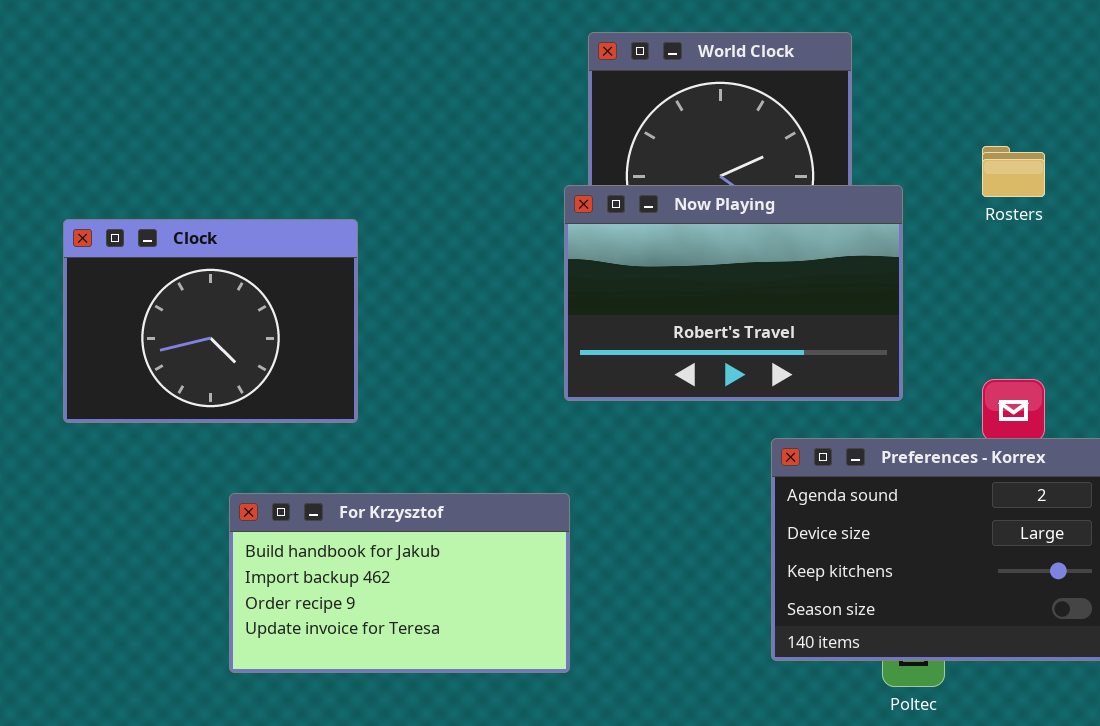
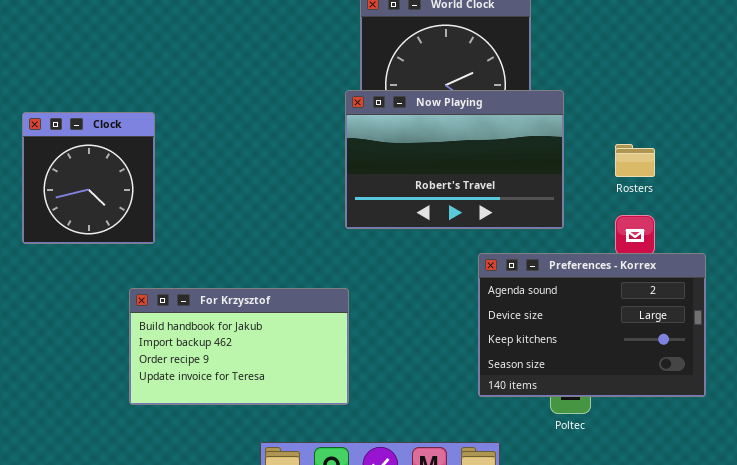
Rosters: [982,146,1045,197] -> [615,144,655,177], moved
Clock: [63,219,358,423] -> [22,112,155,244], resized

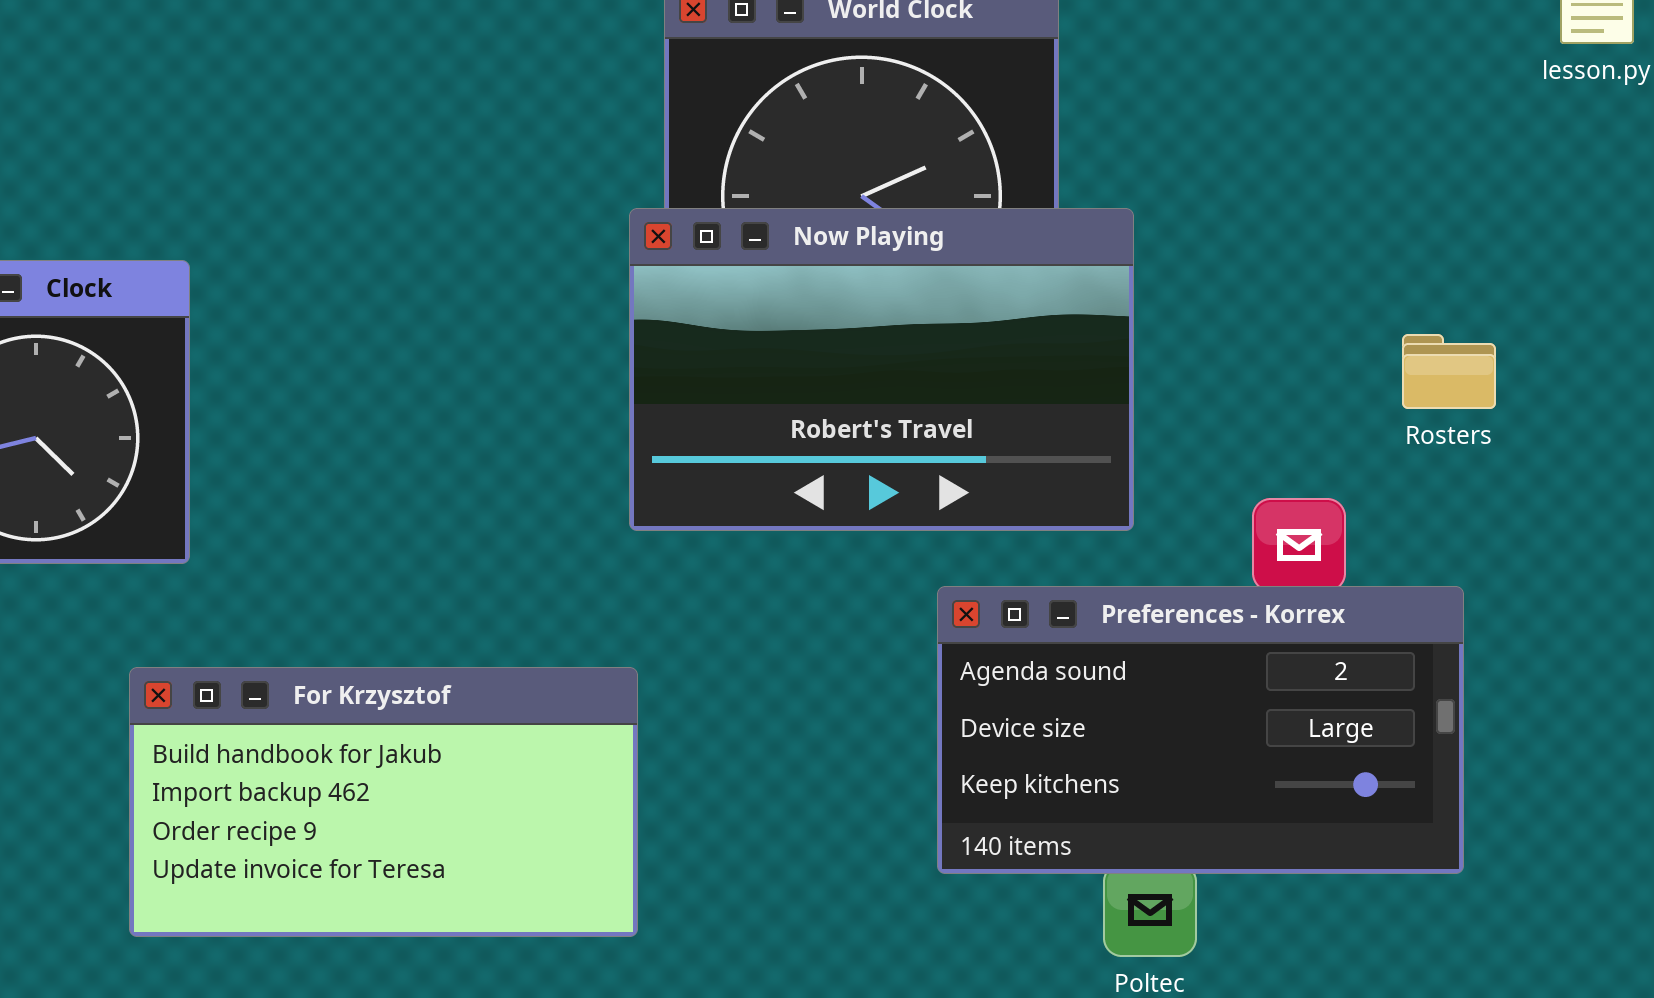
Rosters: [615,144,655,177] -> [1402,334,1496,409], moved
Preferences - Korrex: [478,253,706,397] -> [937,586,1464,874], resized

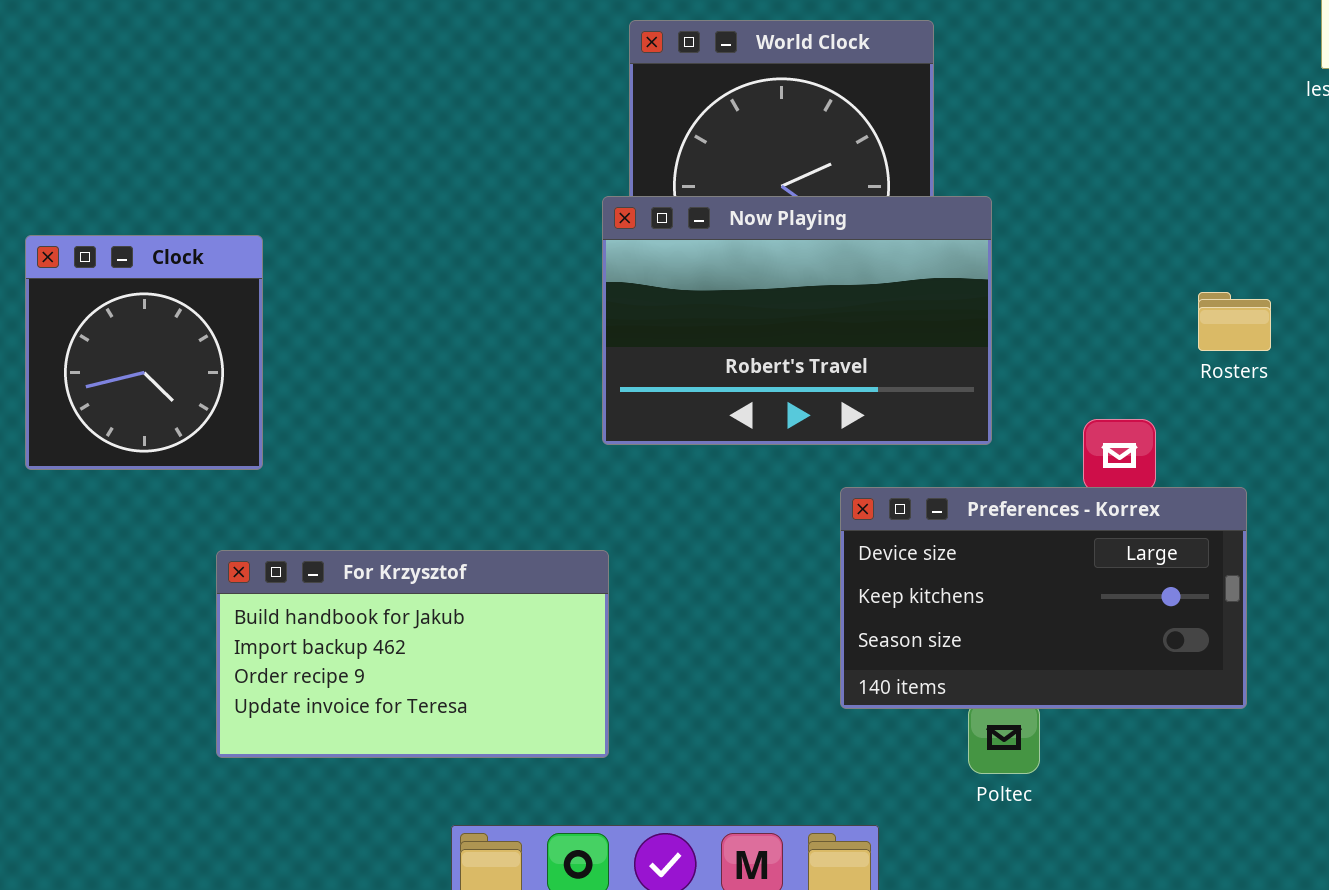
Preferences - Korrex: [937,586,1464,874] -> [840,487,1247,709], scrolled down 1 row

